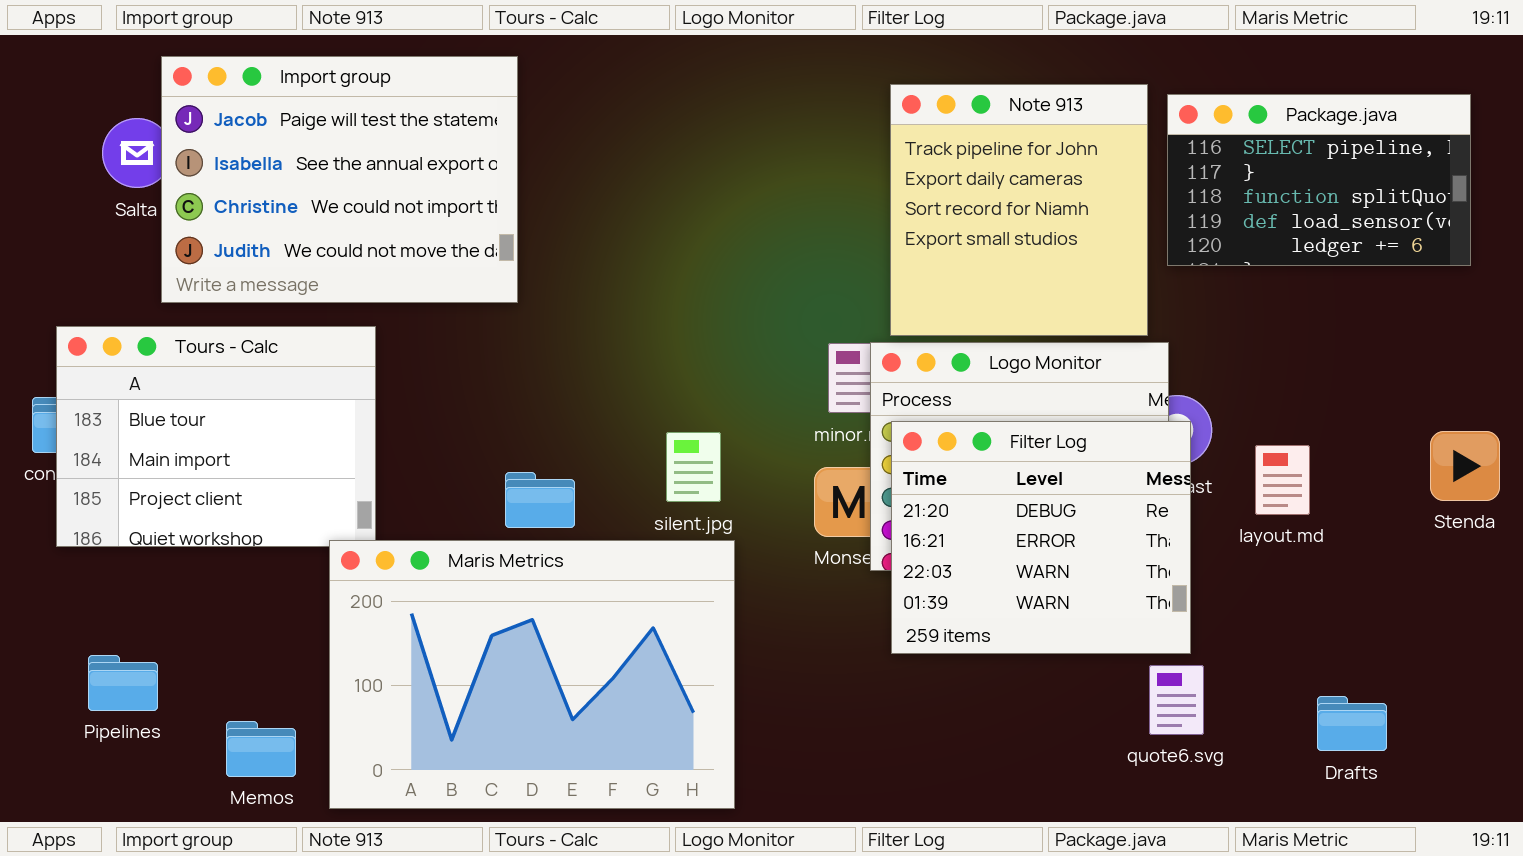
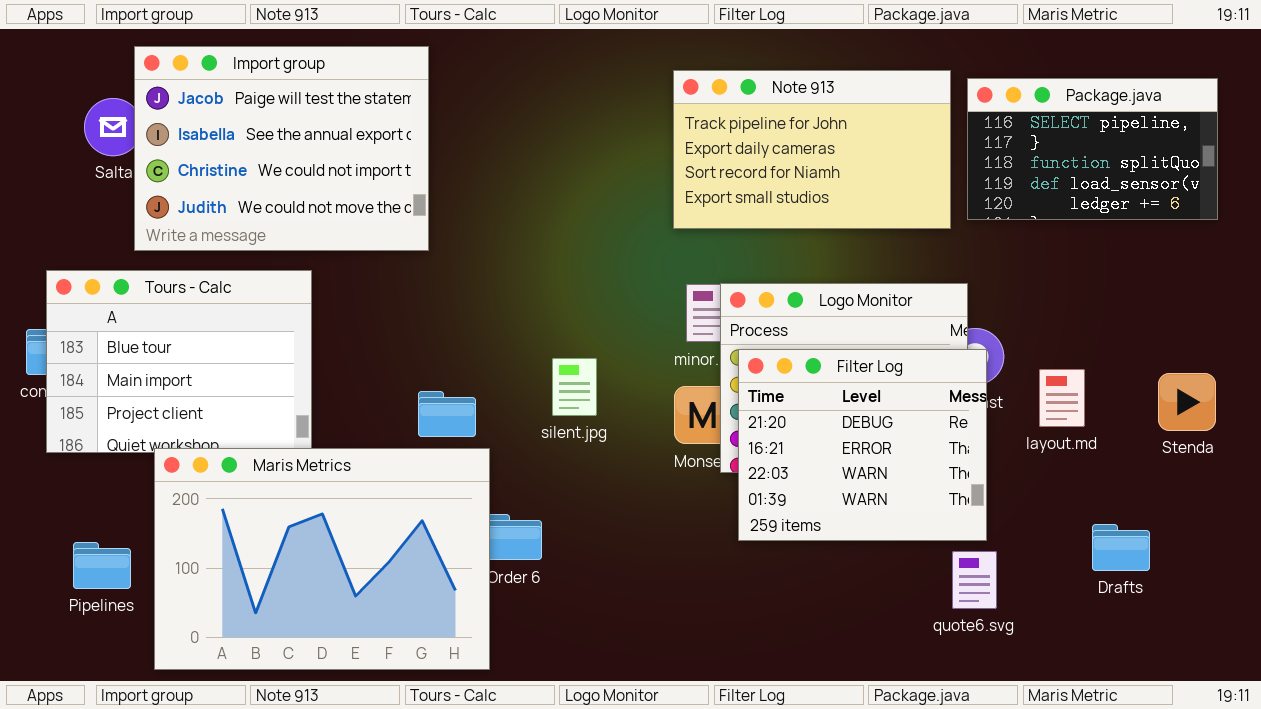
Note 913: [890,84,1148,336] -> [673,70,951,229], resized
Stenda: [1430,431,1500,501] -> [1158,373,1216,431], moved
Maris Metrics: [329,540,735,809] -> [154,448,490,670], moved
Drafts: [1317,696,1387,751] -> [1092,524,1150,571], moved

